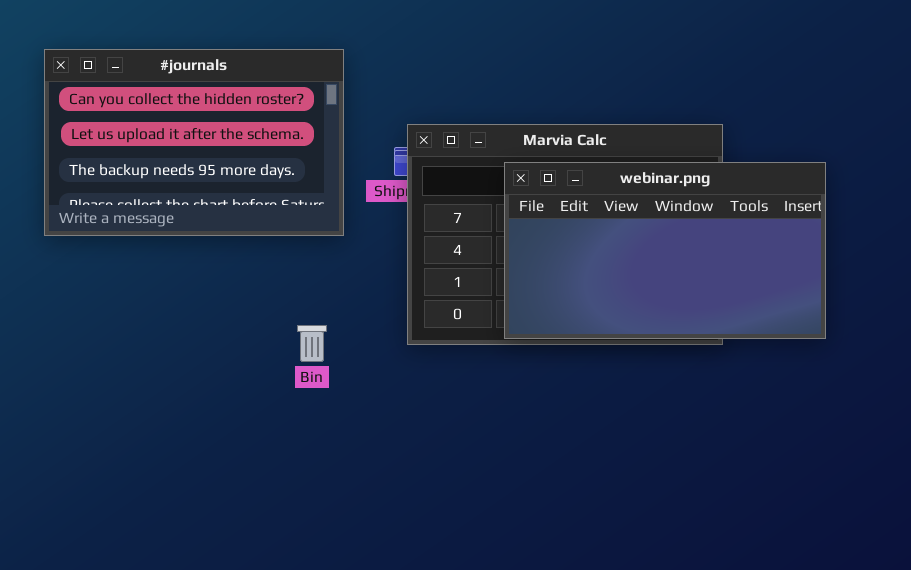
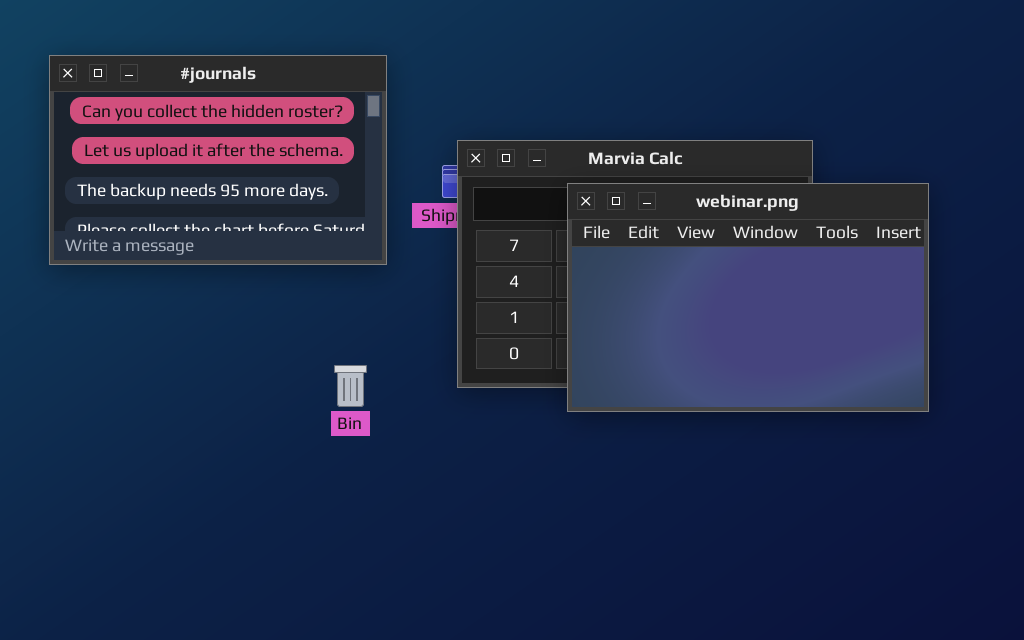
webinar.png: [504,162,826,339] -> [567,183,929,412], resized

